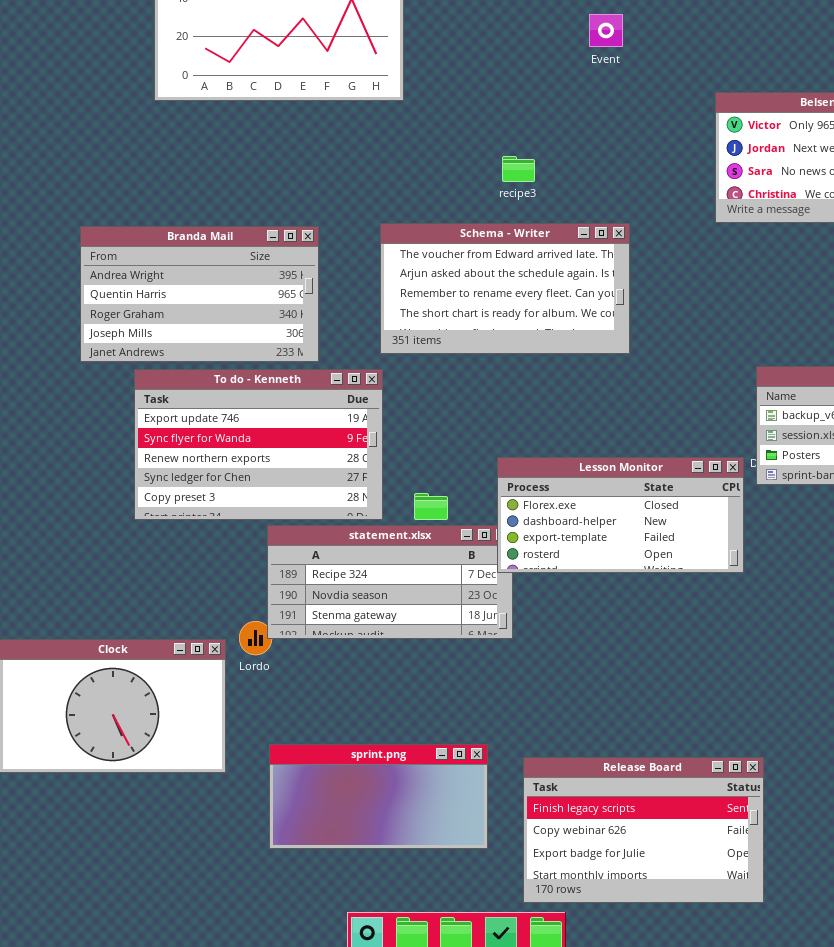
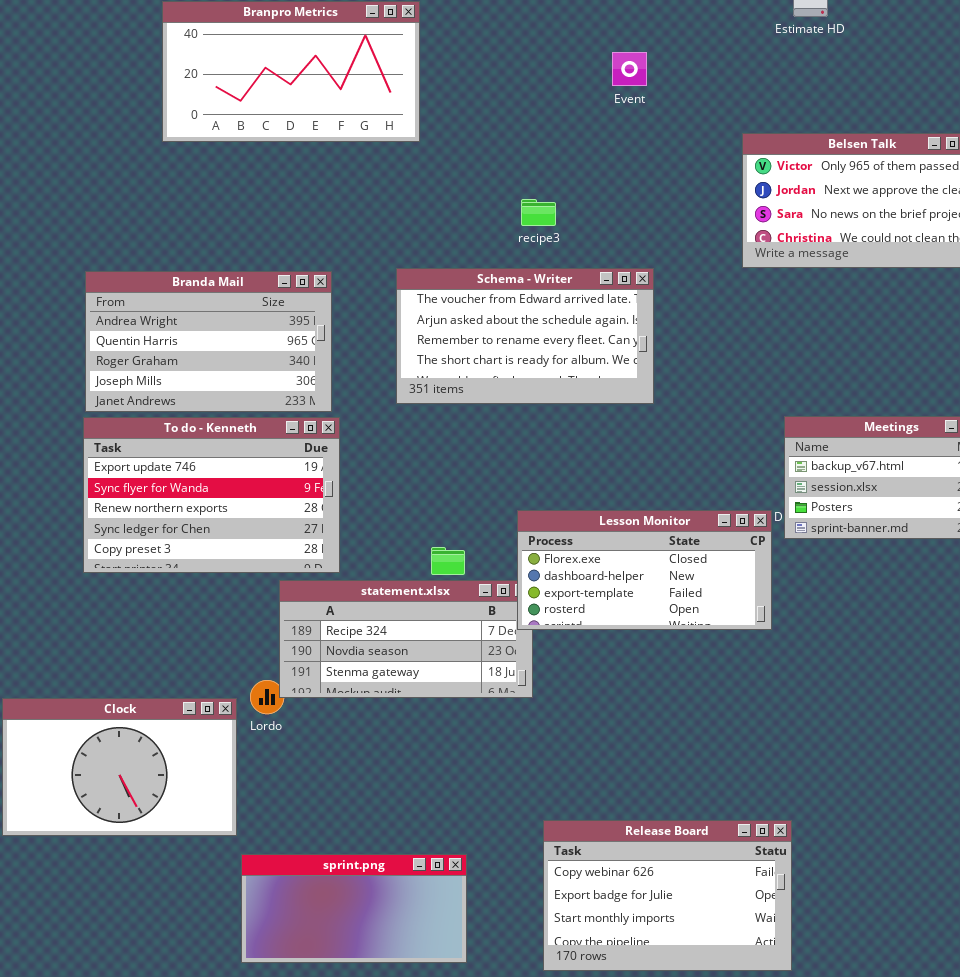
To do - Kenneth: [134,369,383,520] -> [83,417,340,573], moved
sprint.png: [269,744,488,849] -> [241,854,467,963], moved
Release Board: [523,757,764,903] -> [543,820,792,971], scrolled down 1 row

